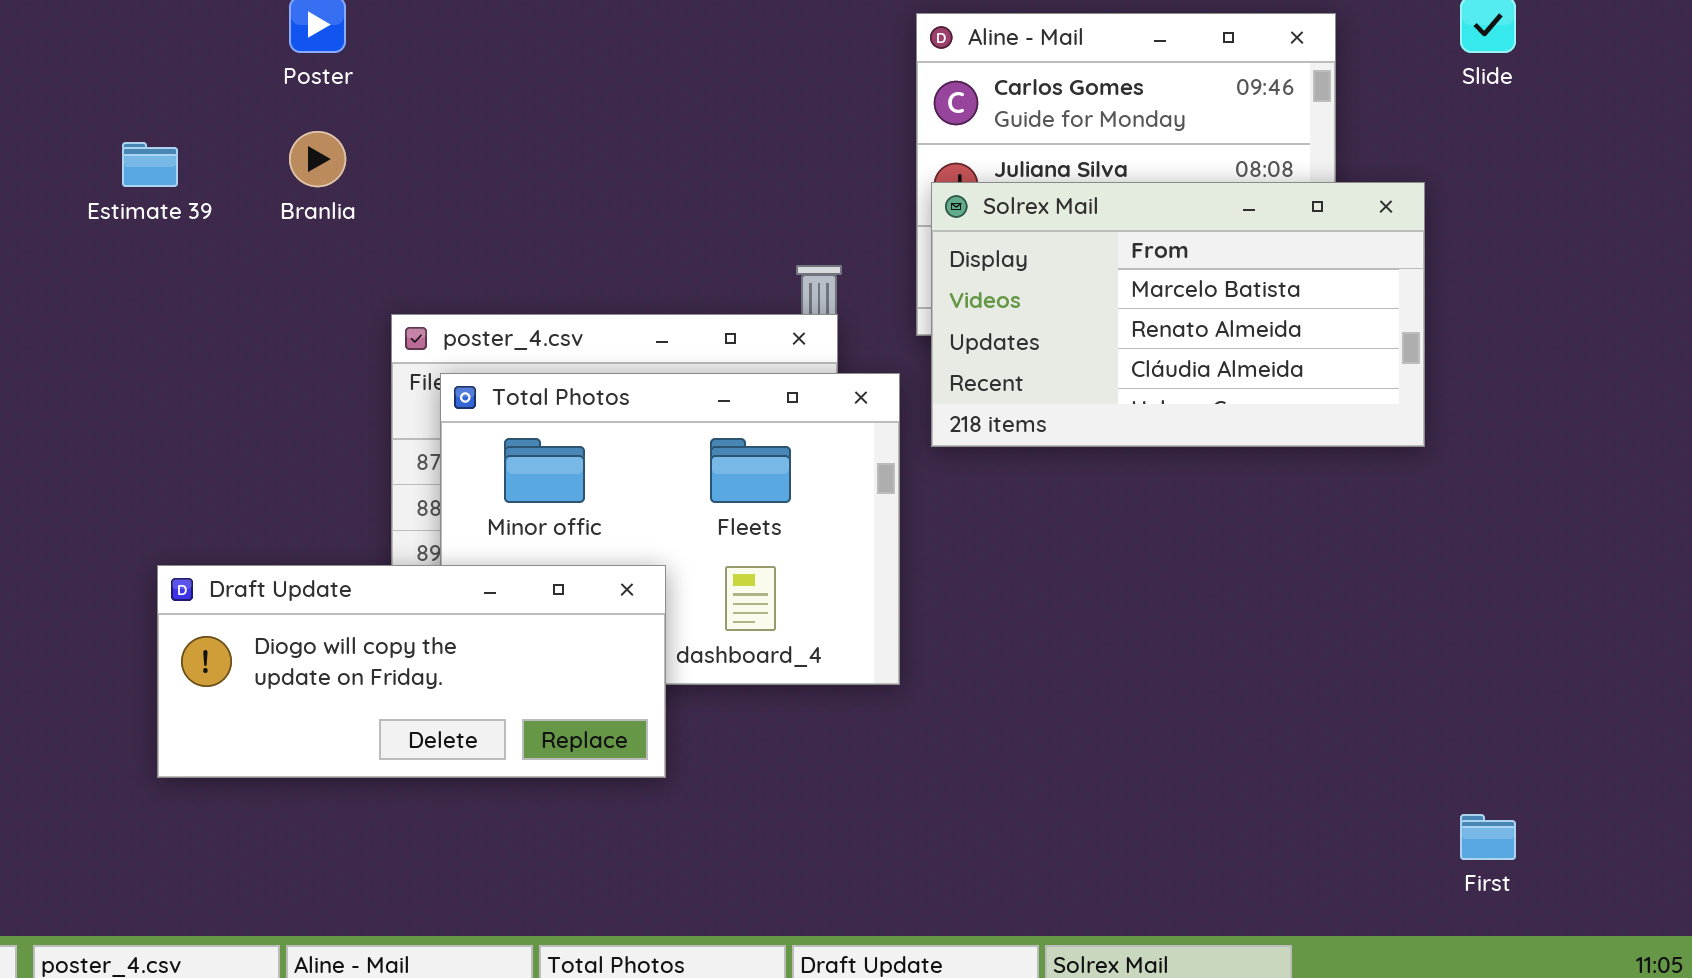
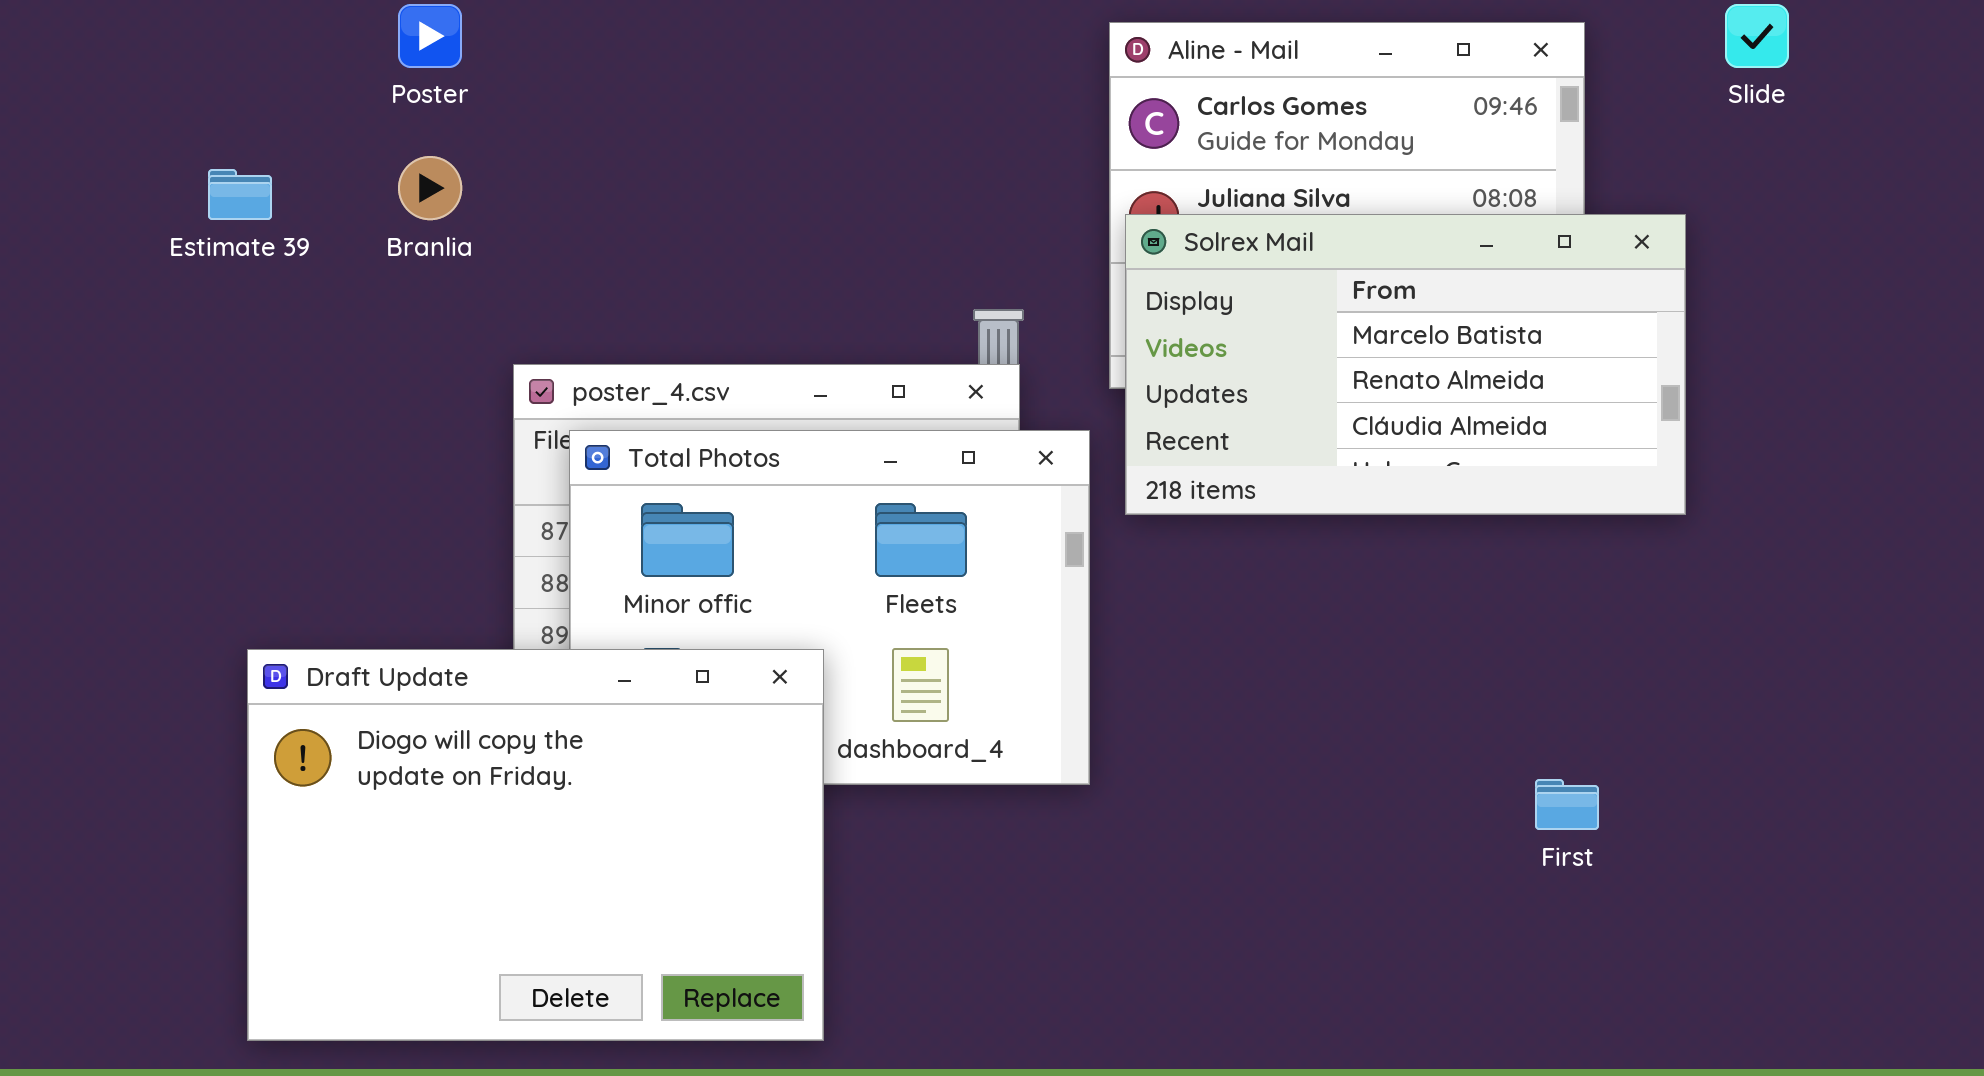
Draft Update: [157,565,666,778] -> [247,649,824,1041], resized
First: [1460,814,1516,860] -> [1535,779,1599,830], moved

